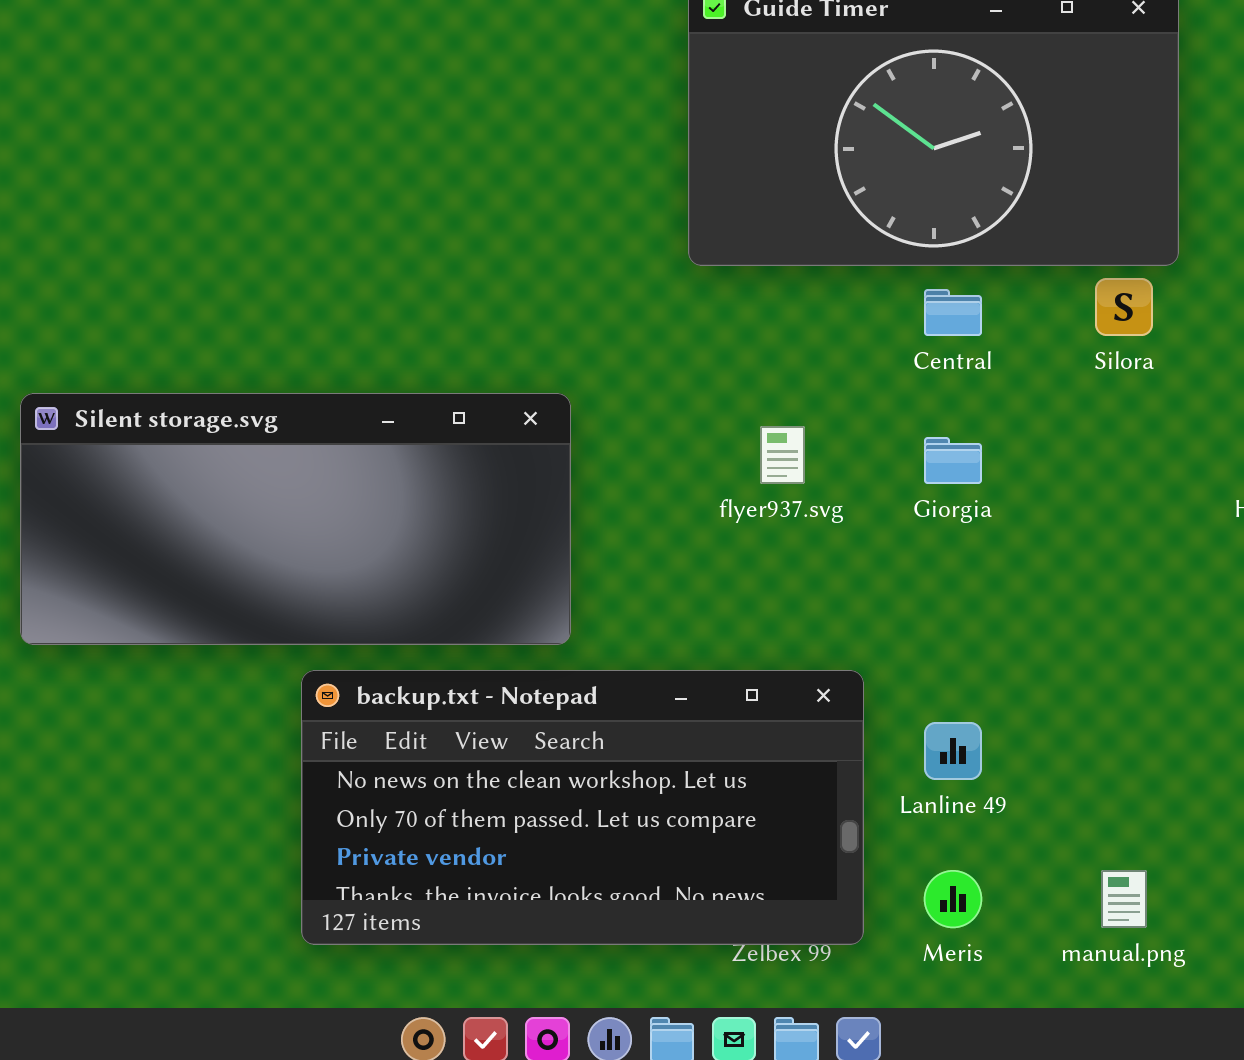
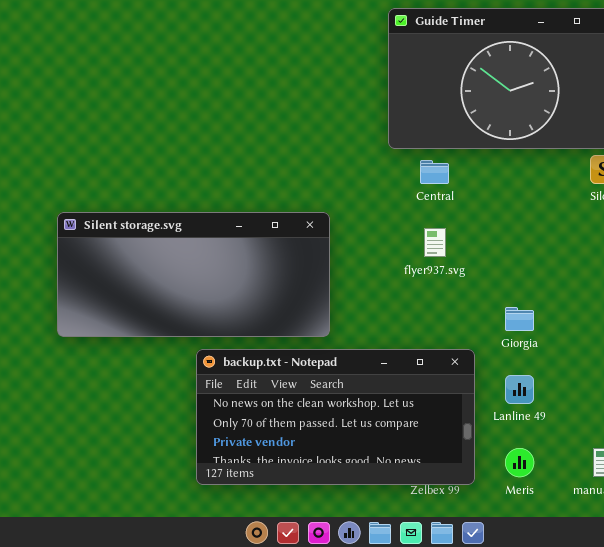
Central: [924,289,982,336] -> [420,160,449,184], moved
Giorgia: [924,437,982,484] -> [505,307,534,331], moved

